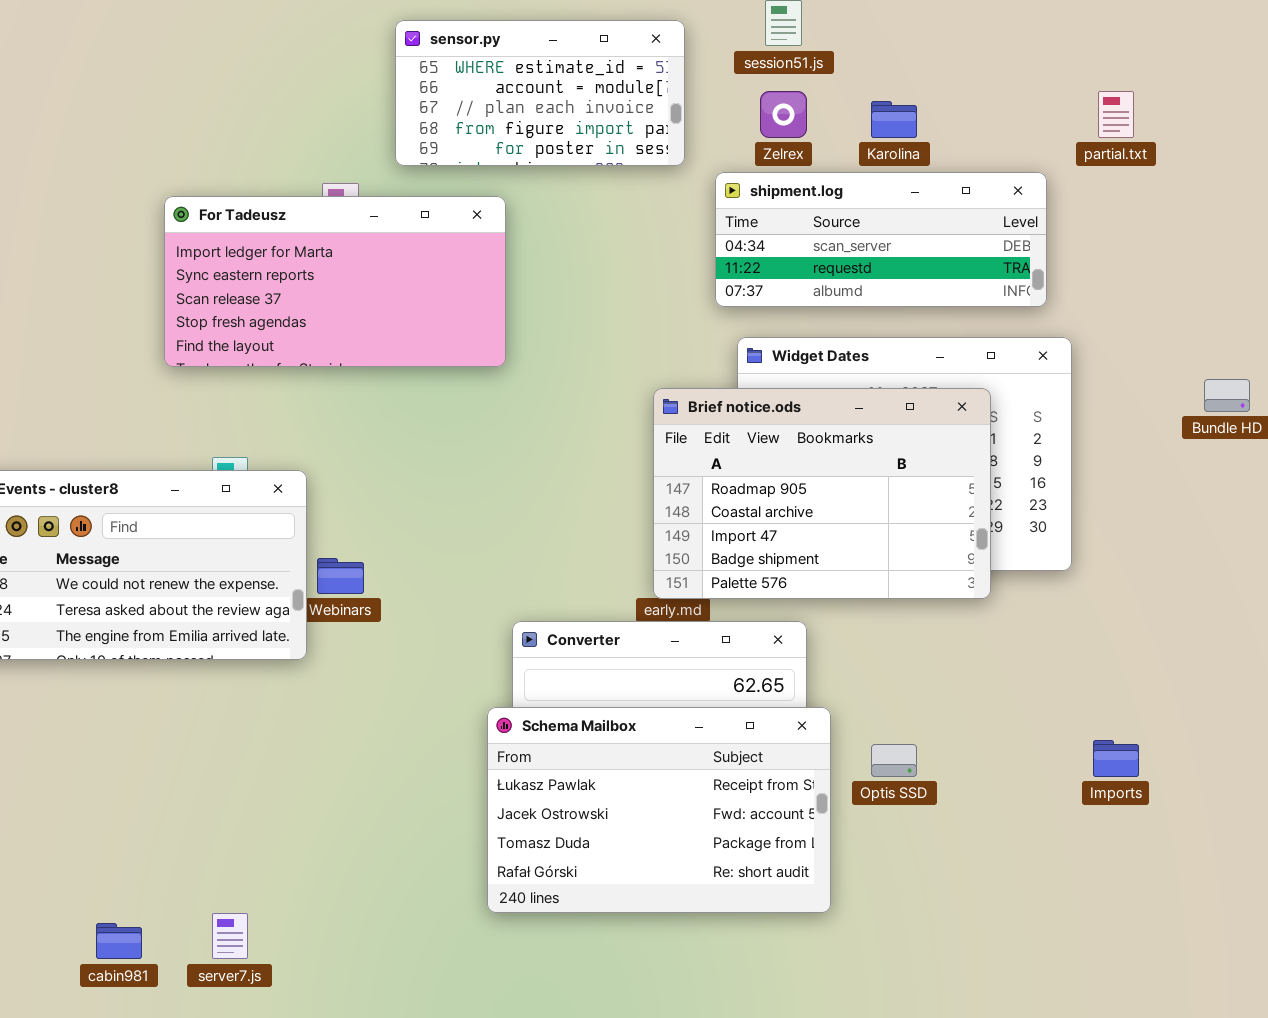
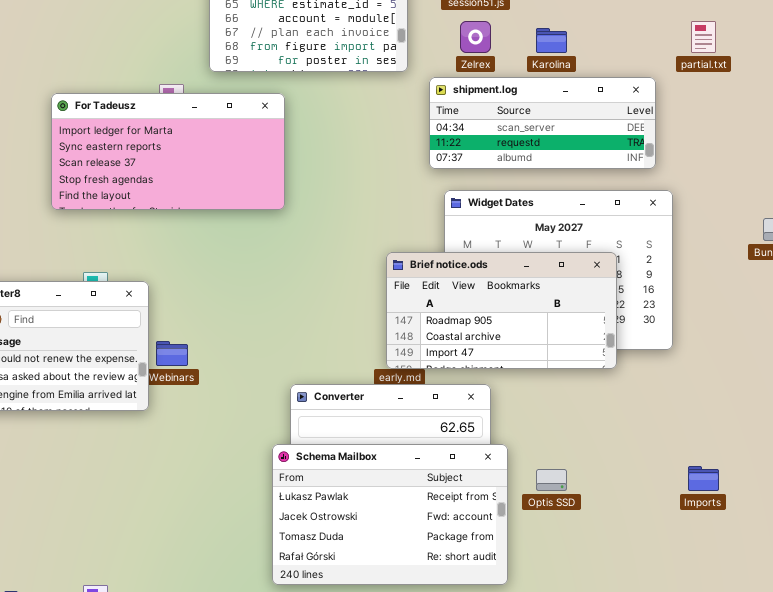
Brief notice.ods: [653,388,991,599] -> [386,252,617,369], resized

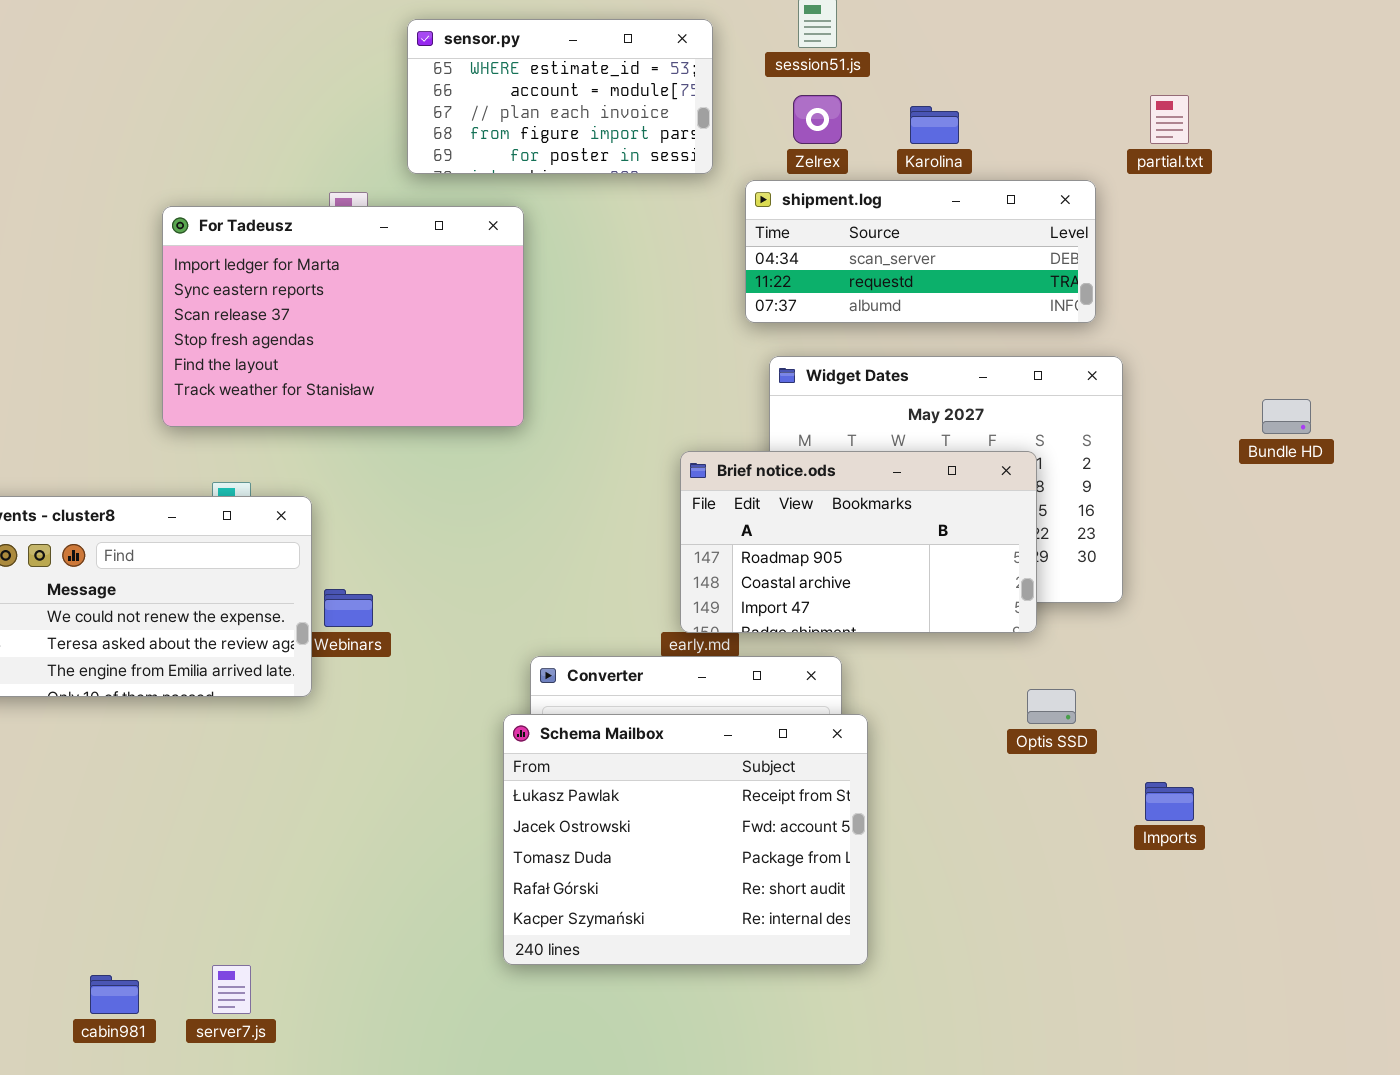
For Tadeusz: [51,93,285,210] -> [162,206,524,427], resized
Schema Mailbox: [272,444,508,585] -> [503,714,868,965], resized
Optis SSD: [536,469,567,491] -> [1027,689,1076,724], moved

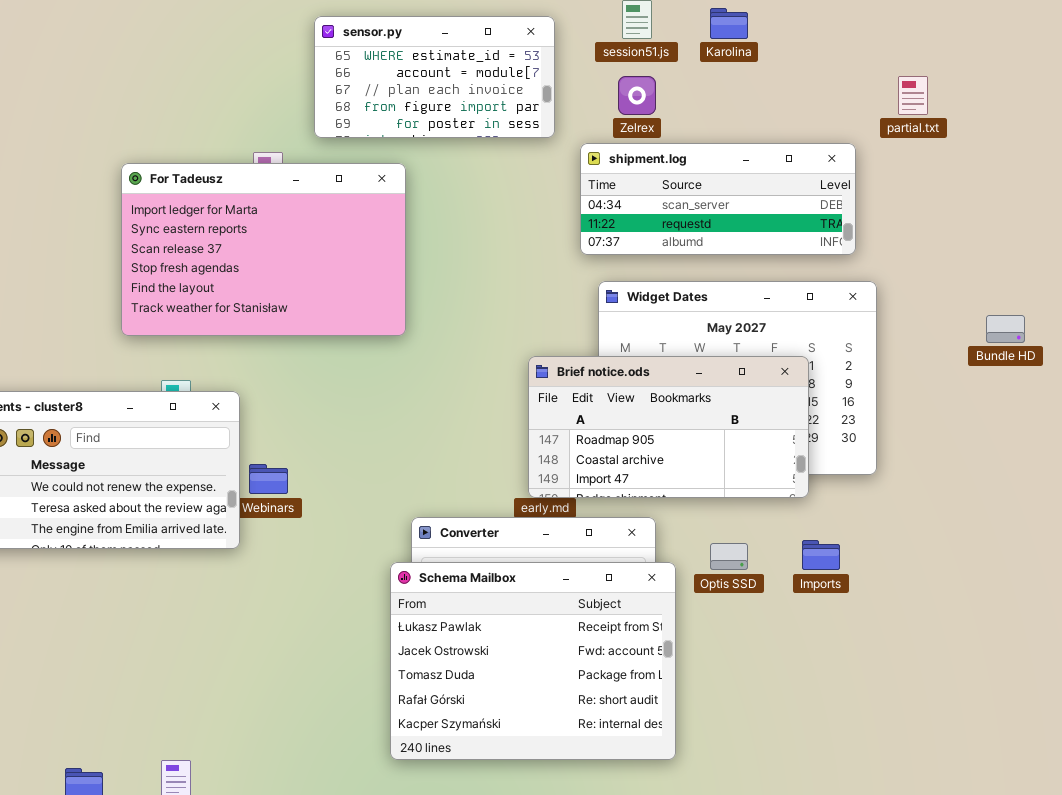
Karolina: [910,106,959,144] -> [710,8,748,39], moved
Optis SSD: [1027,689,1076,724] -> [710,543,748,570], moved
Imports: [1145,782,1194,821] -> [802,540,840,570], moved

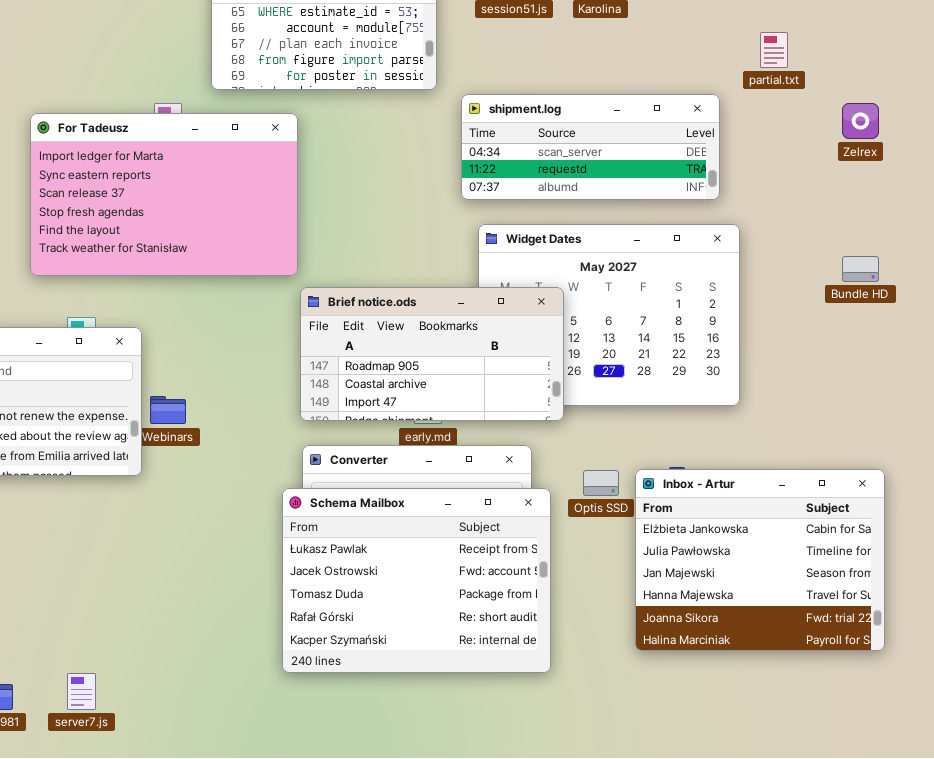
Zelrex: [618,76,656,115] -> [842,103,879,139], moved
Brief notice.ods: [528,356,809,498] -> [300,287,564,421], moved
Inbox - Artur: none -> [635,469,885,651], opened

